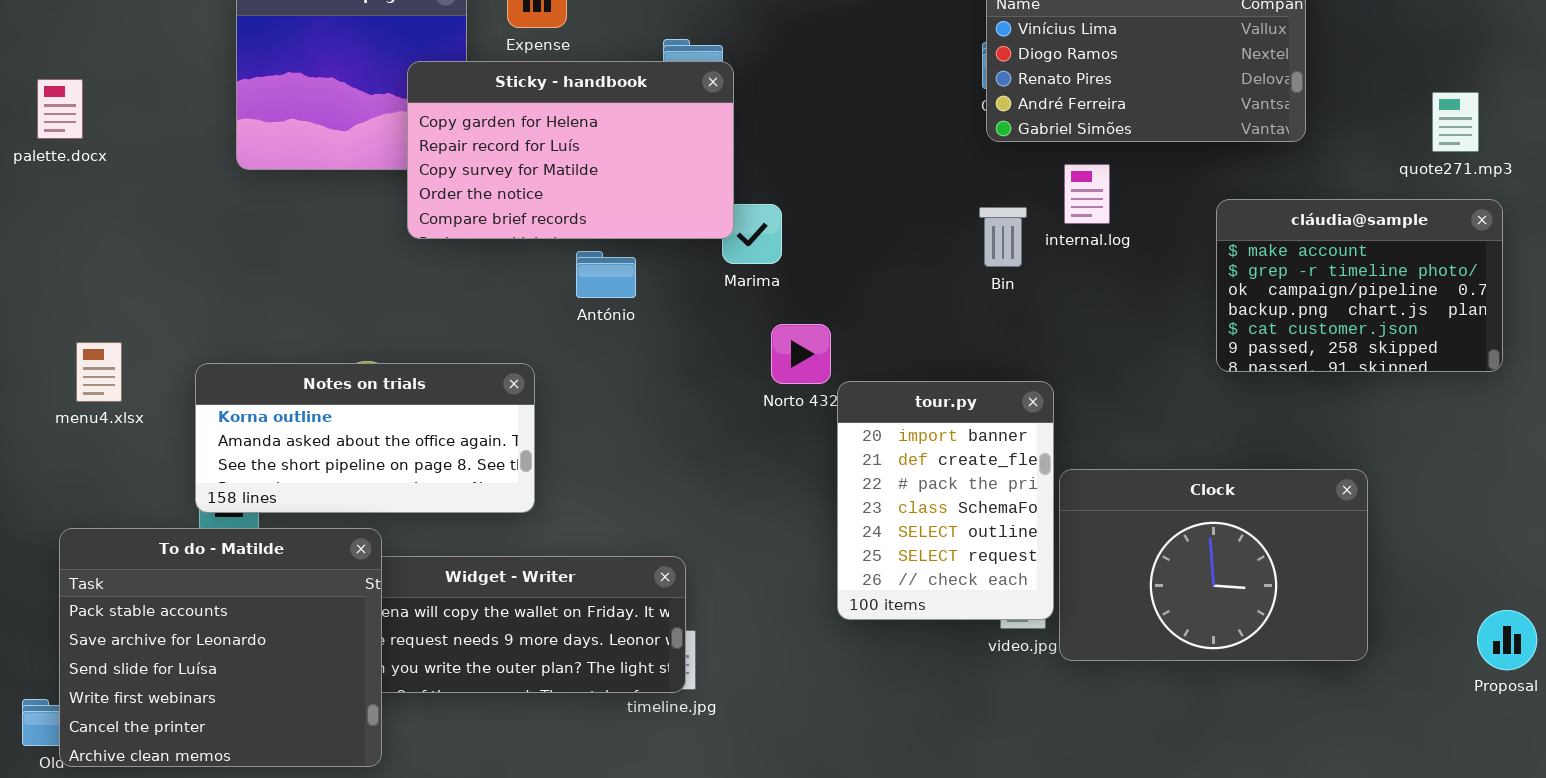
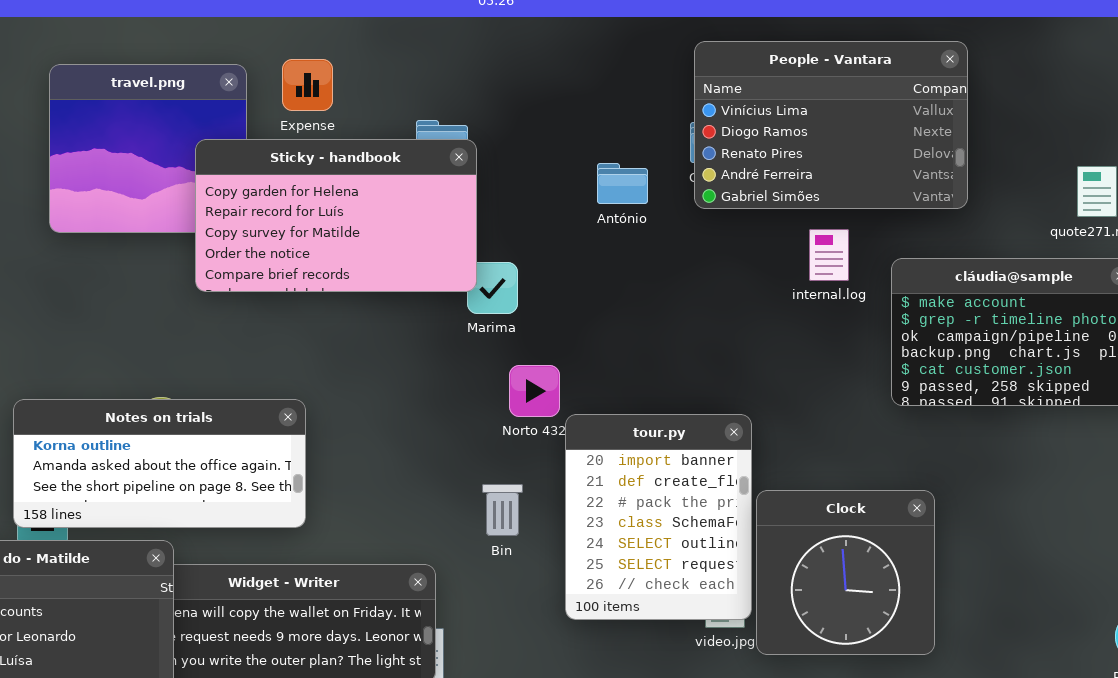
internal.log: [1064,164,1110,224] -> [809,229,849,281], moved
Bin: [979,207,1027,267] -> [482,484,523,536], moved
António: [576,251,636,298] -> [597,163,648,204], moved
Clock: [1059,469,1368,661] -> [756,490,935,655], resized

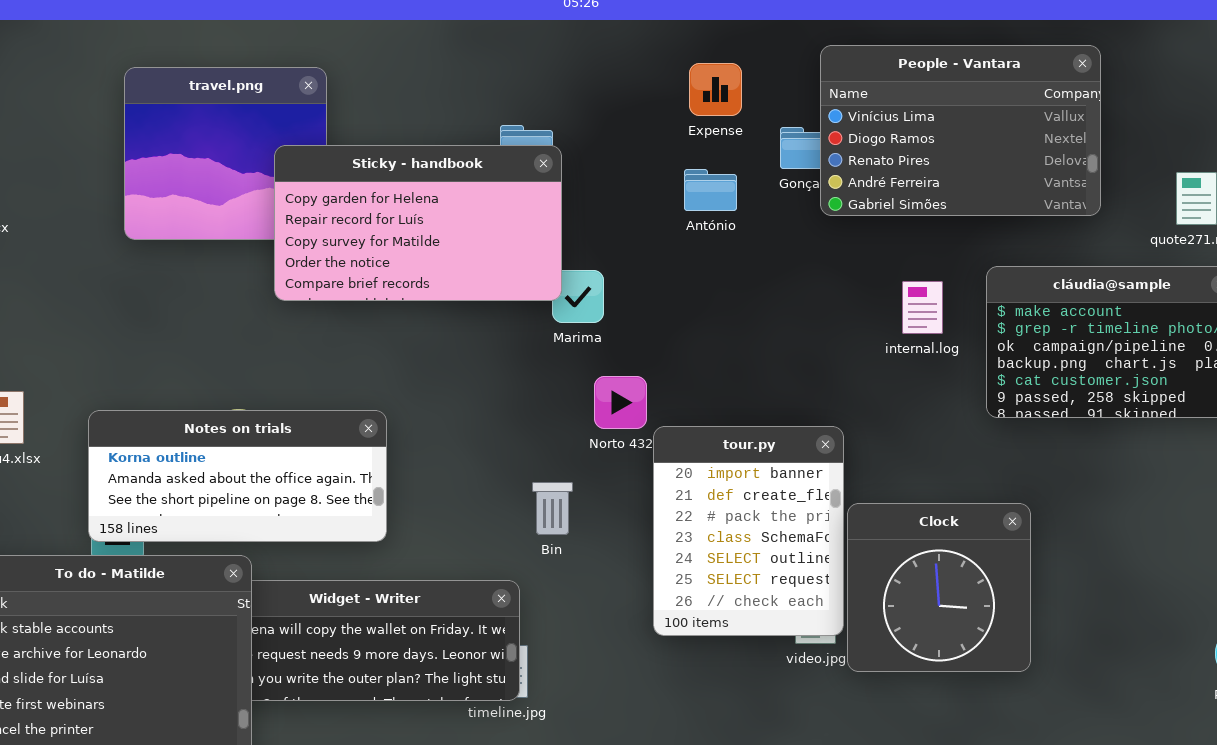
People - Vantara: [694,41,968,209] -> [820,45,1101,216], moved
Expense: [282,59,333,111] -> [689,63,742,116], moved
internal.log: [809,229,849,281] -> [902,281,943,334], moved
Bin: [482,484,523,536] -> [532,482,573,535], moved

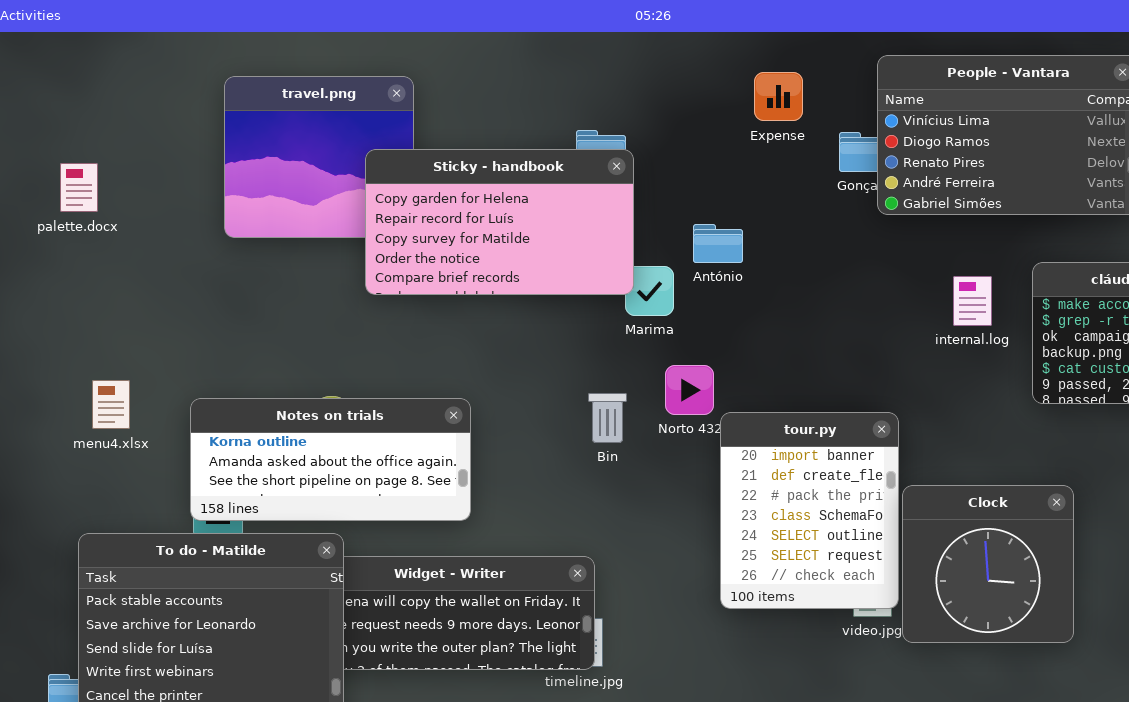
António: [684,169,737,211] -> [693,224,743,263], moved
Bin: [532,482,573,535] -> [588,393,627,443], moved

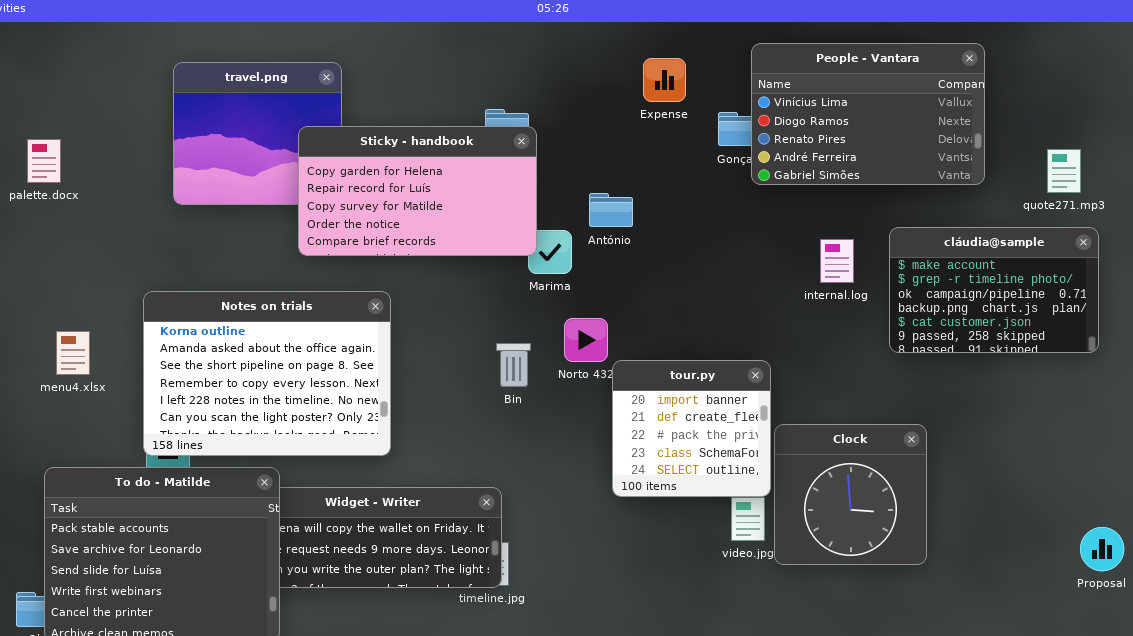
Notes on trials: [190,398,471,521] -> [143,291,391,456], resized
tour.py: [720,412,899,609] -> [612,360,771,497], resized

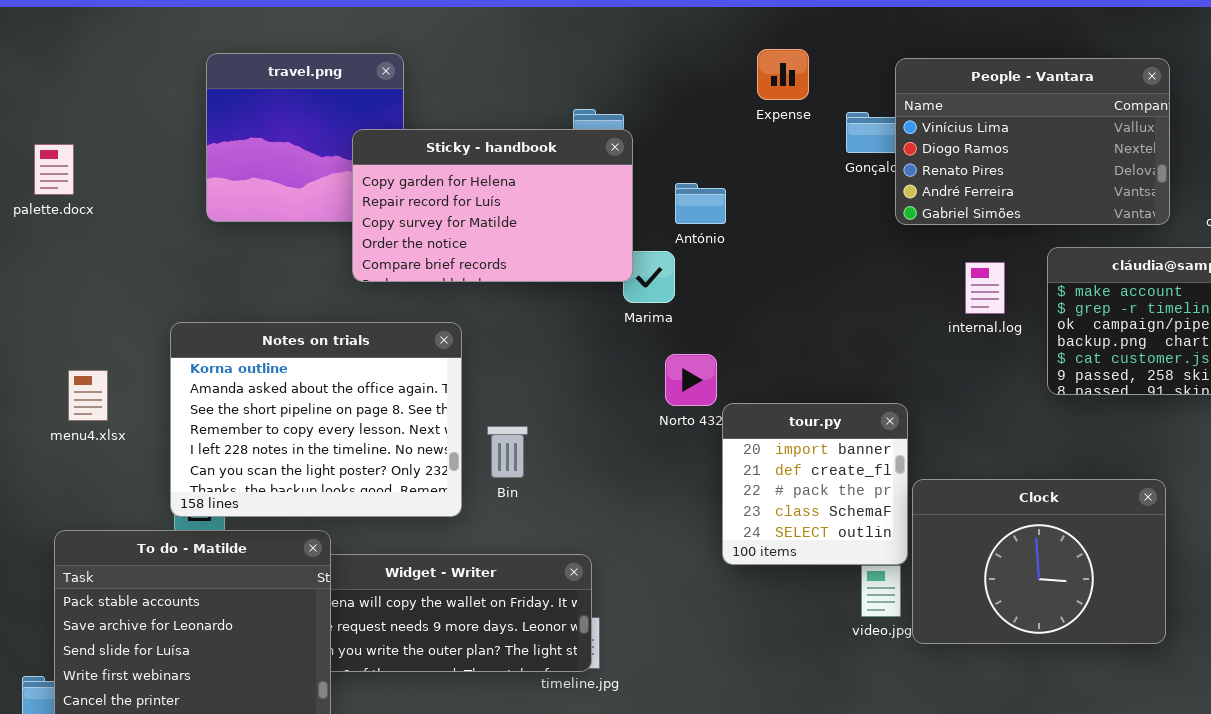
People - Vantara: [751,43,985,185] -> [895,58,1170,225], moved
António: [589,193,633,227] -> [675,183,726,224], moved
Bin: [496,343,531,387] -> [487,426,528,478], moved
Clock: [774,424,927,565] -> [912,479,1166,644], resized

